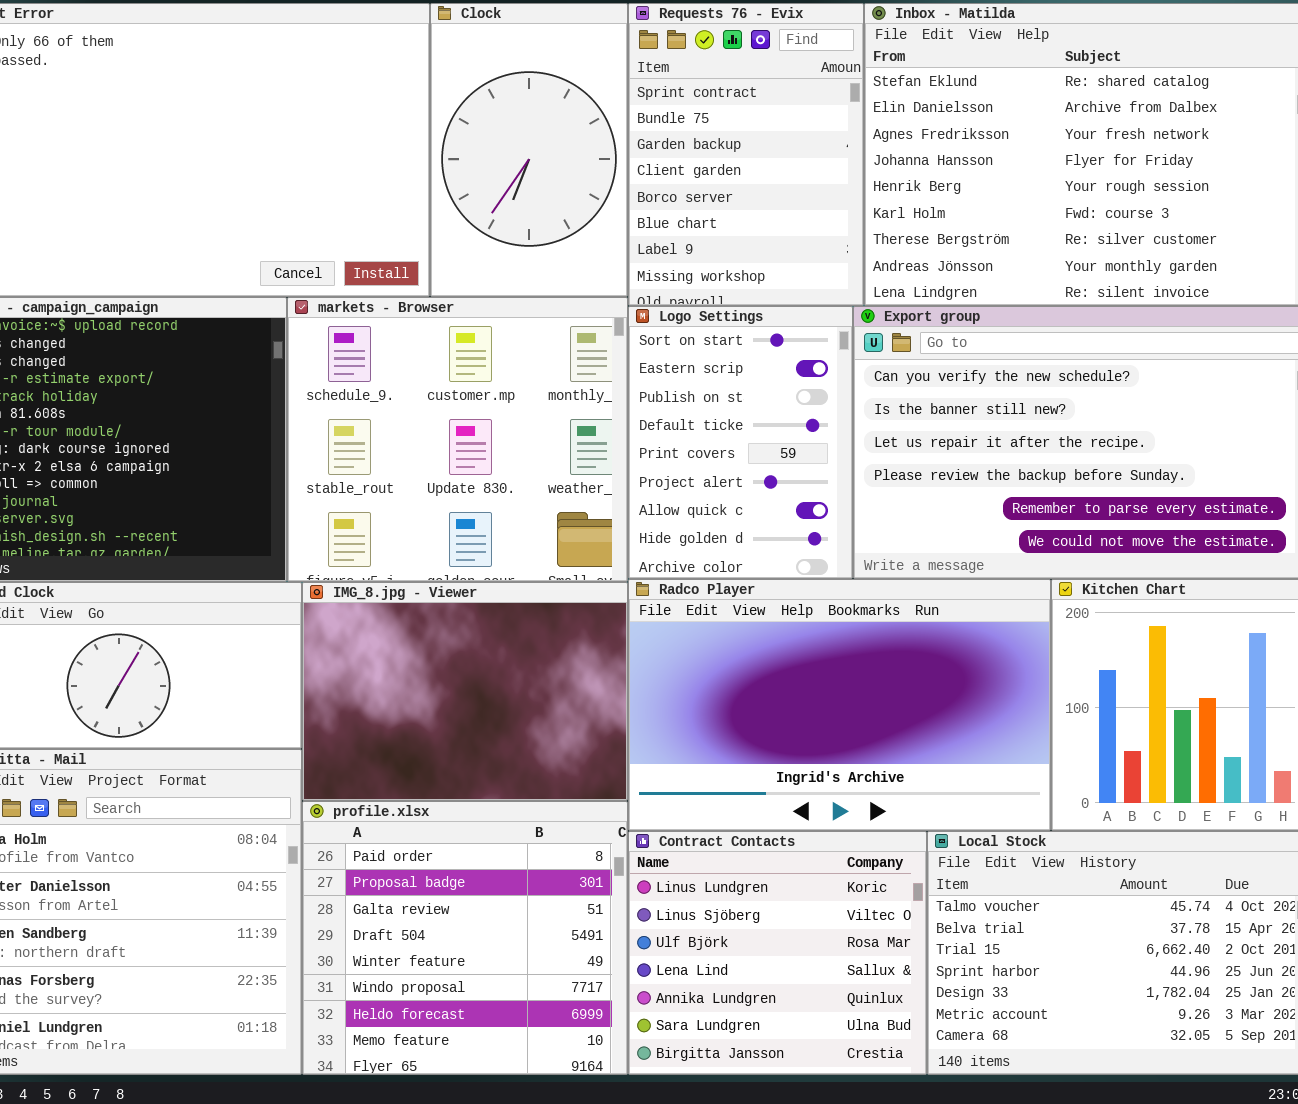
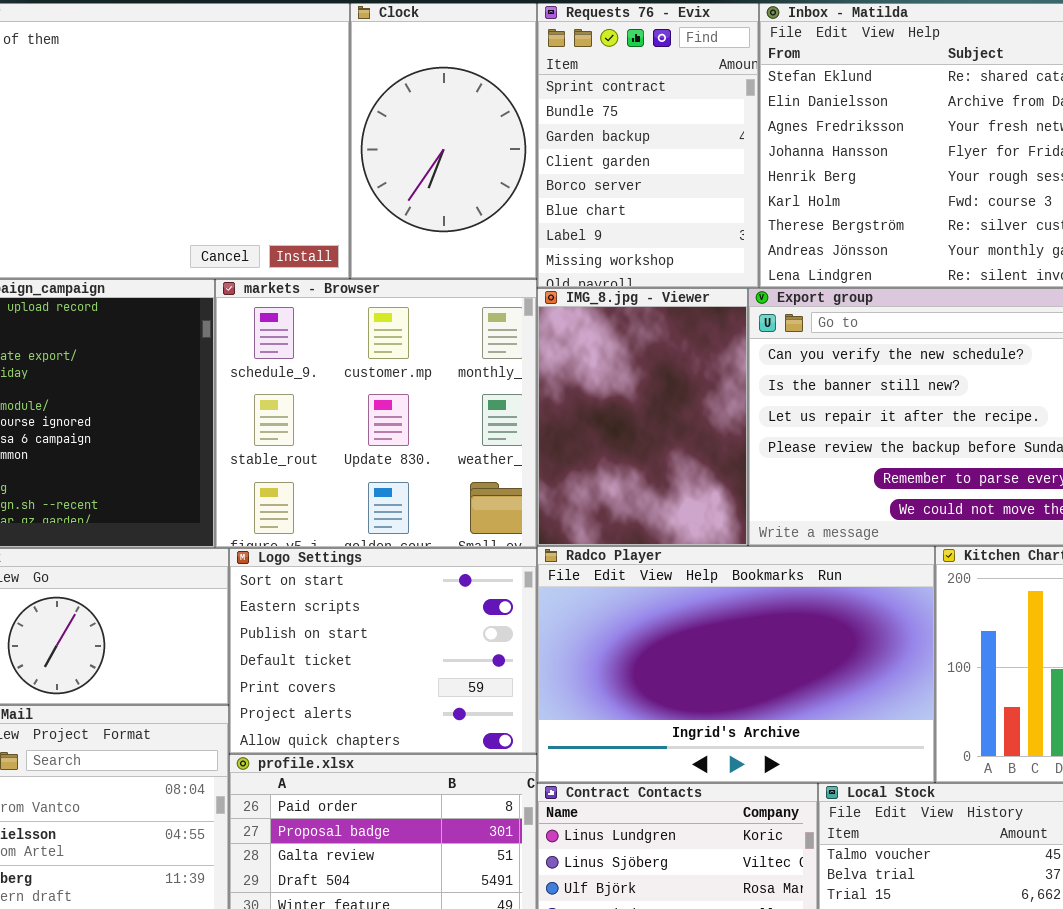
Logo Settings: [628,306,853,579] -> [229,548,537,754], moved, resized
IMG_8.jpg - Viewer: [302,582,628,801] -> [537,288,748,546], moved, resized

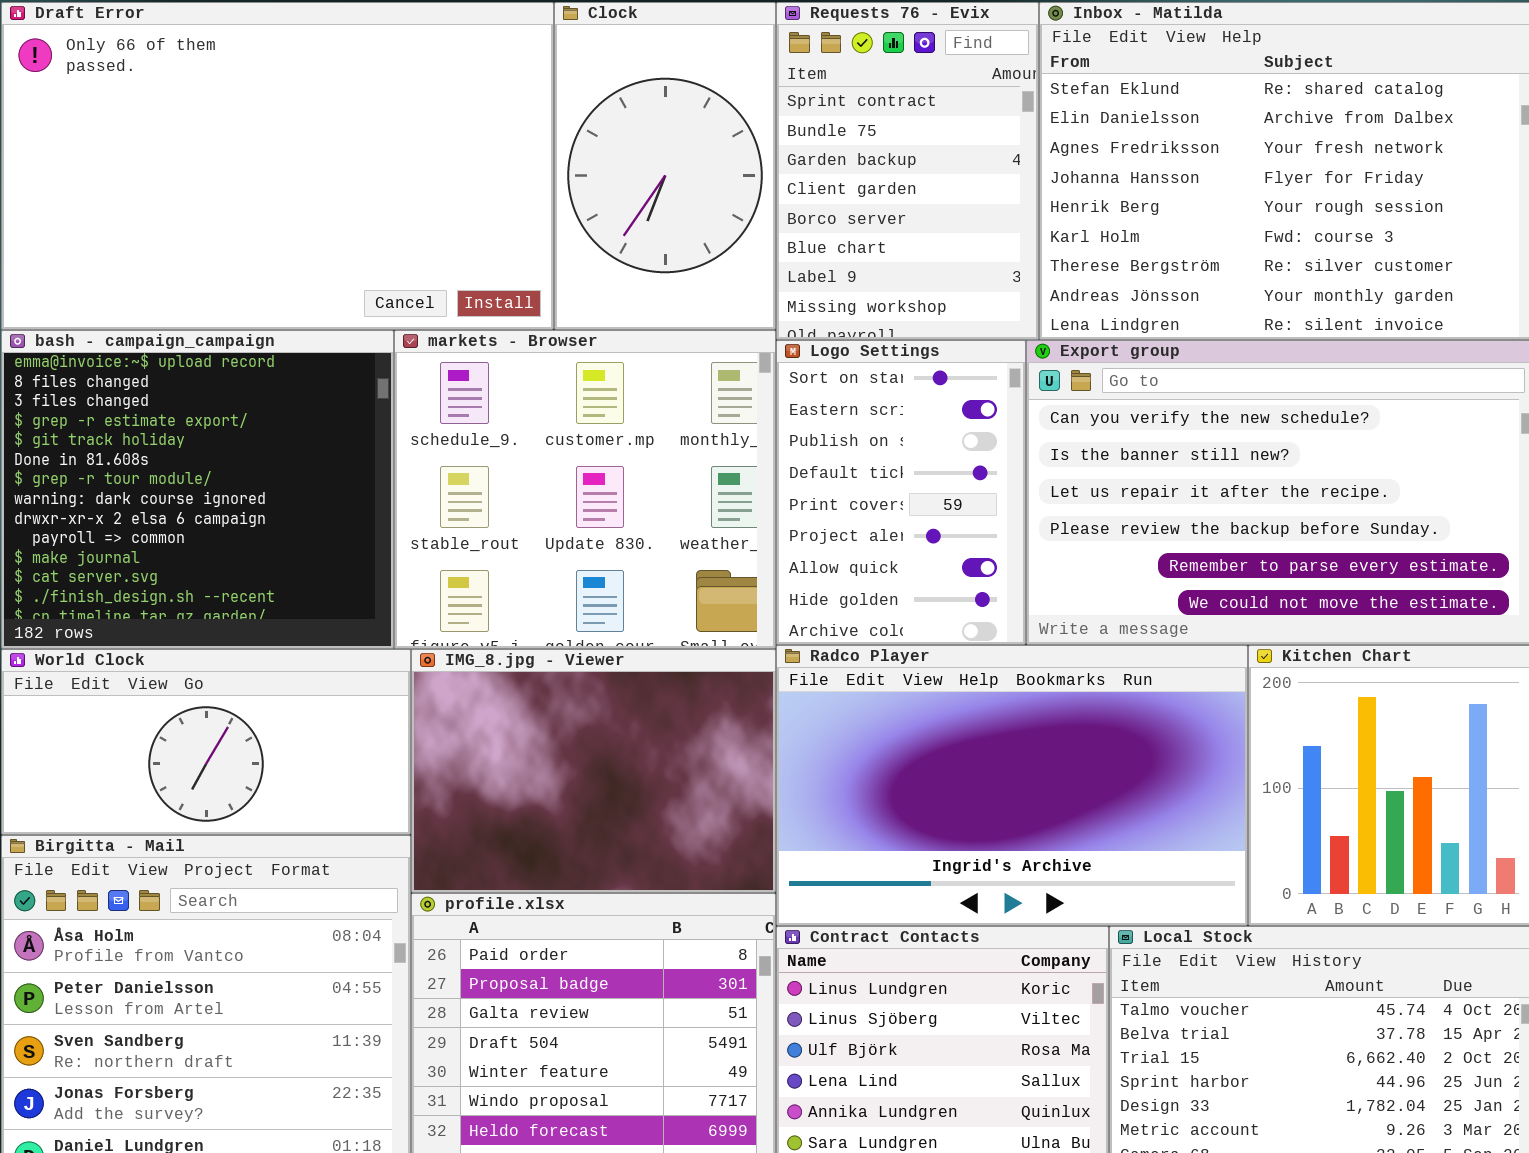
IMG_8.jpg - Viewer: [537,288,748,546] -> [411,649,776,893], moved, resized
Logo Settings: [229,548,537,754] -> [776,340,1026,645], moved, resized

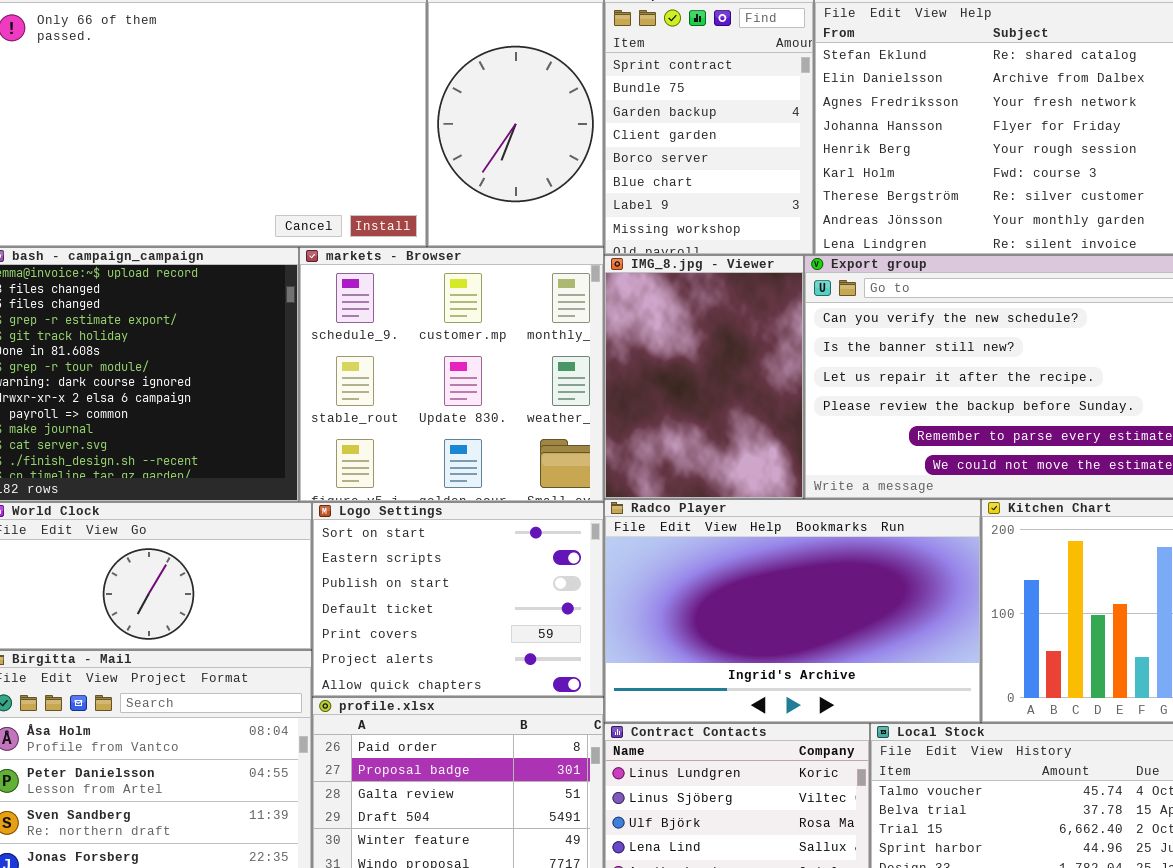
Logo Settings: [776,340,1026,645] -> [312,502,604,697], moved, resized
IMG_8.jpg - Viewer: [411,649,776,893] -> [604,255,804,499], moved, resized

